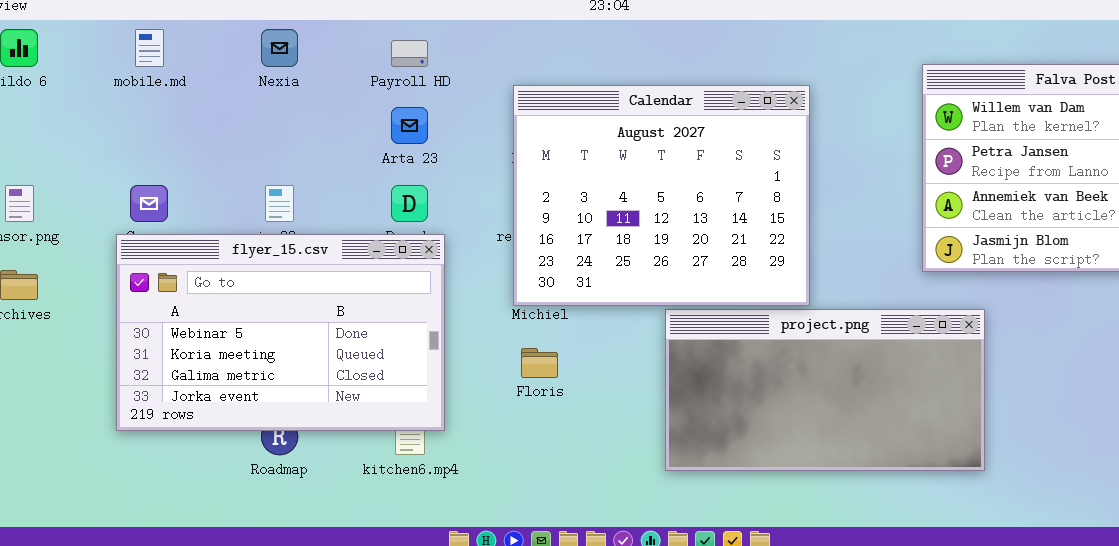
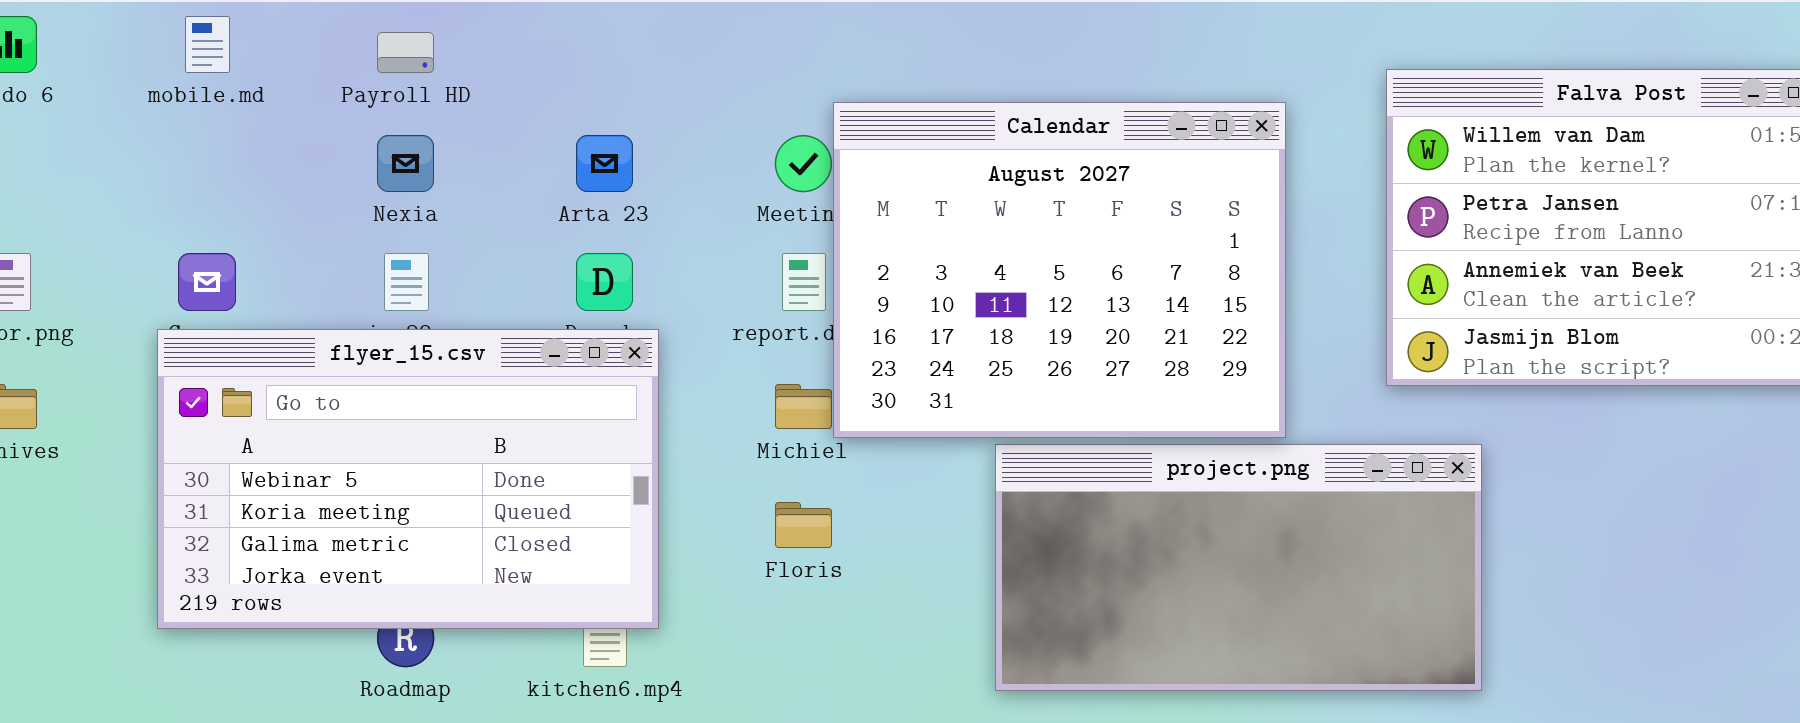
Nexia: [261,29,298,67] -> [377,135,434,192], moved
Payroll HD: [391,40,428,67] -> [377,32,434,73], moved
Calendar: [513,85,810,306] -> [833,102,1286,438], moved

